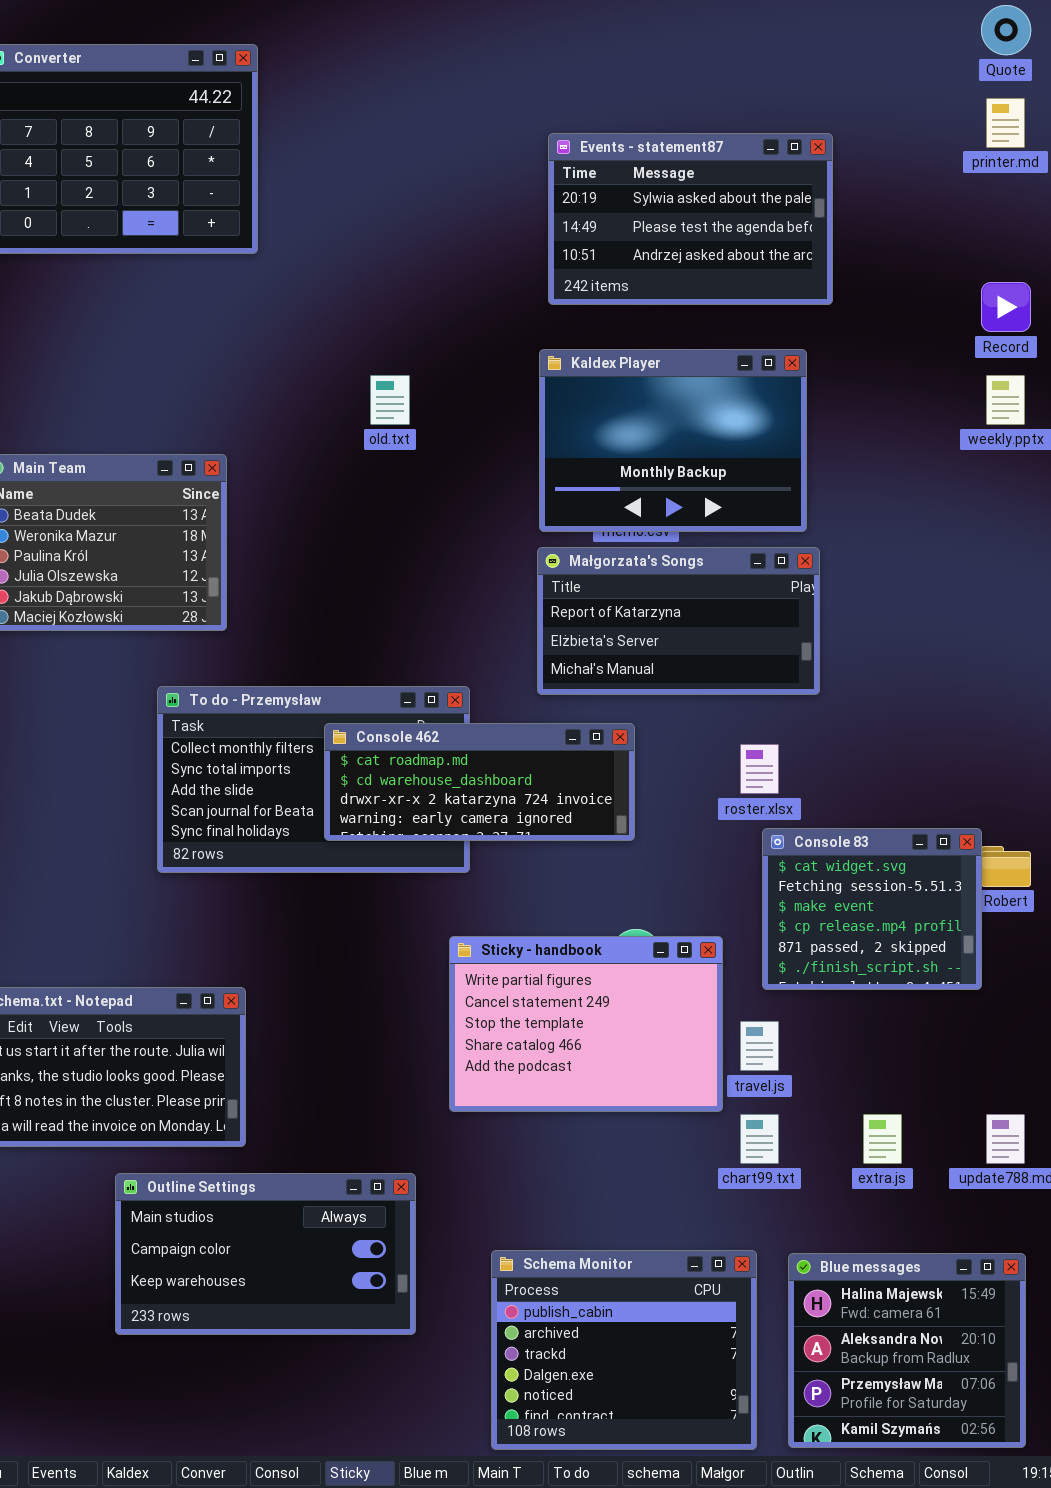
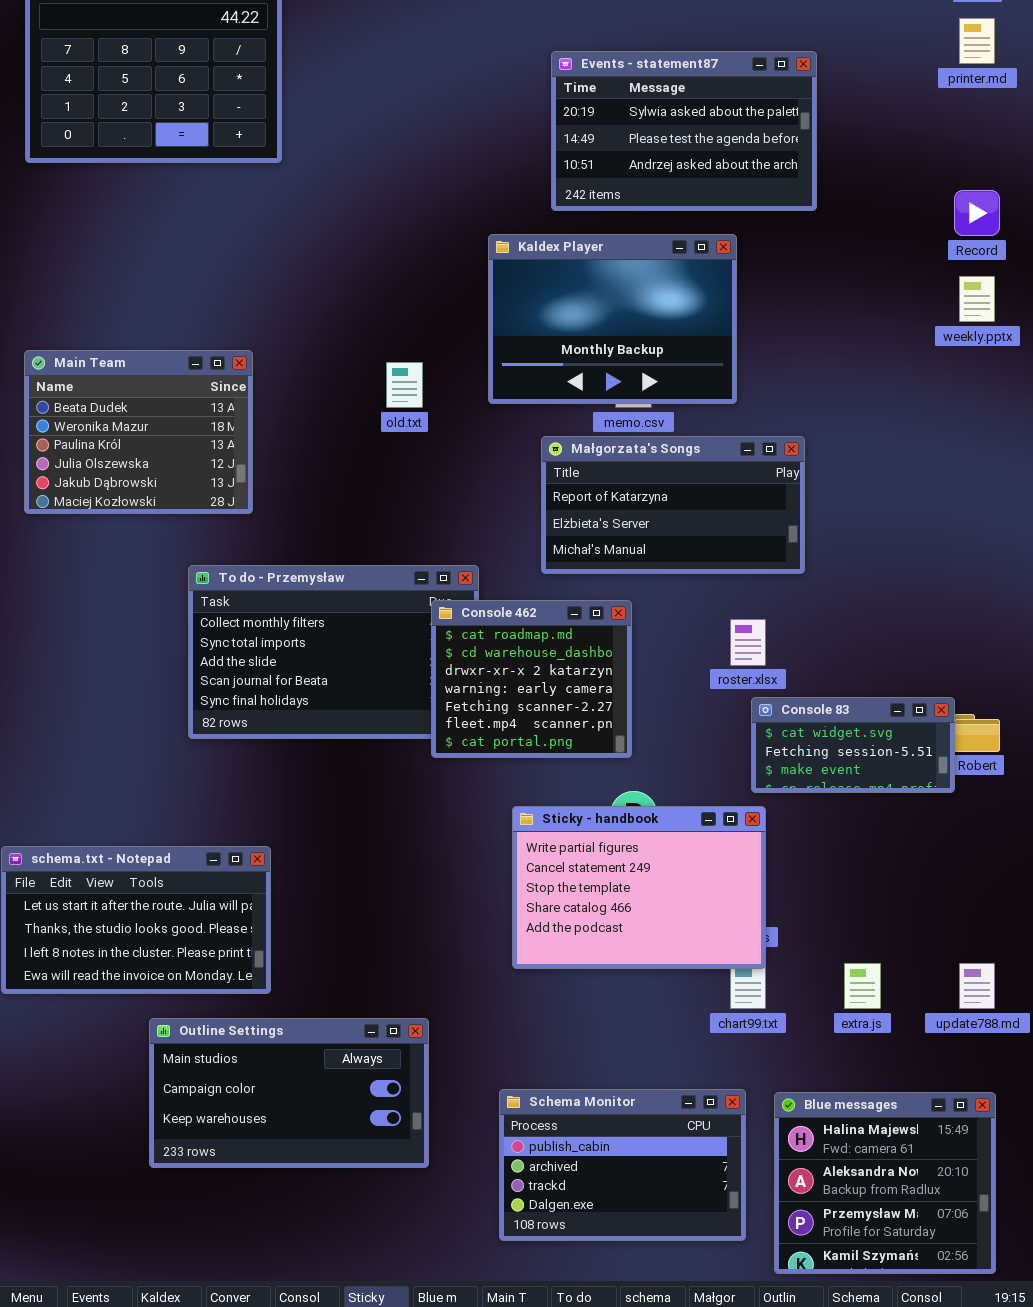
Kaldex Player: [539,349,807,532] -> [488,234,737,404], moved
old.txt: [370,375,410,425] -> [386,362,423,408], moved
Console 462: [324,723,635,841] -> [431,600,632,758], resized
Console 83: [762,828,982,990] -> [751,697,955,793], resized
Sticky - handbook: [449,936,723,1112] -> [512,806,766,969], moved
Schema Monitor: [491,1250,757,1450] -> [499,1089,746,1241], resized

